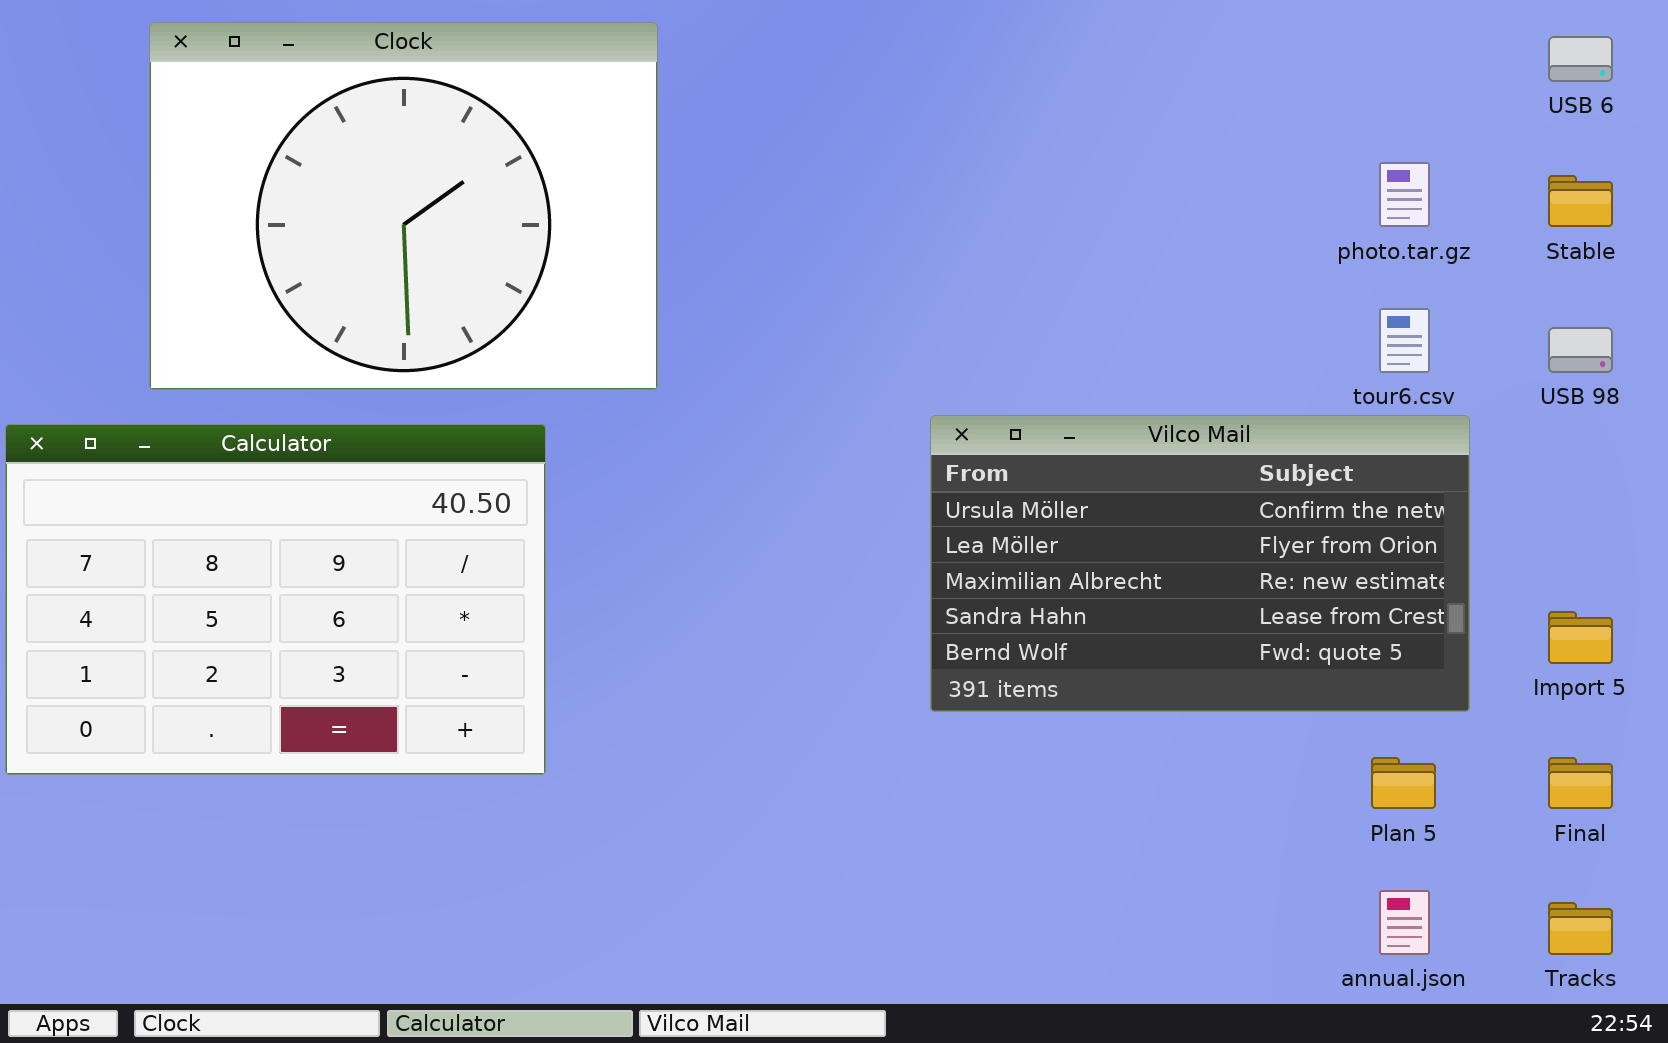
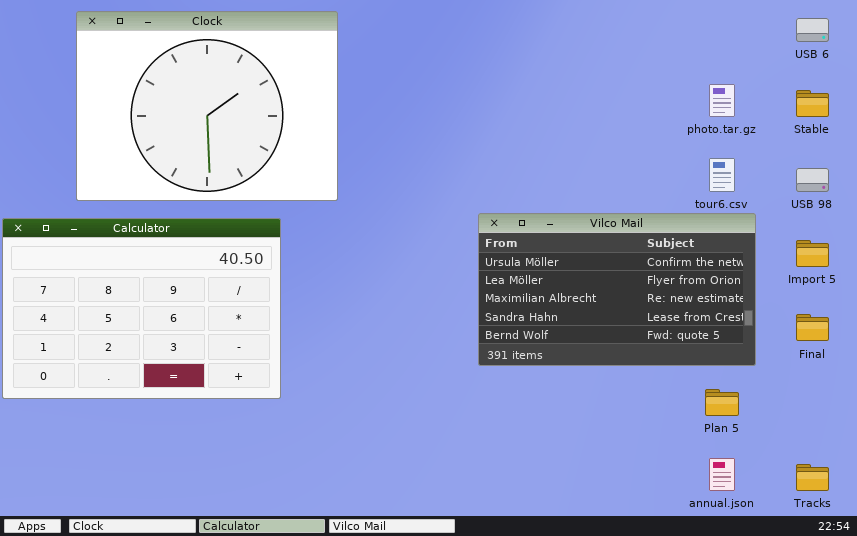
Import 5: [1548,611,1613,664] -> [796,240,829,267], moved
Final: [1548,757,1613,809] -> [796,314,829,341], moved

